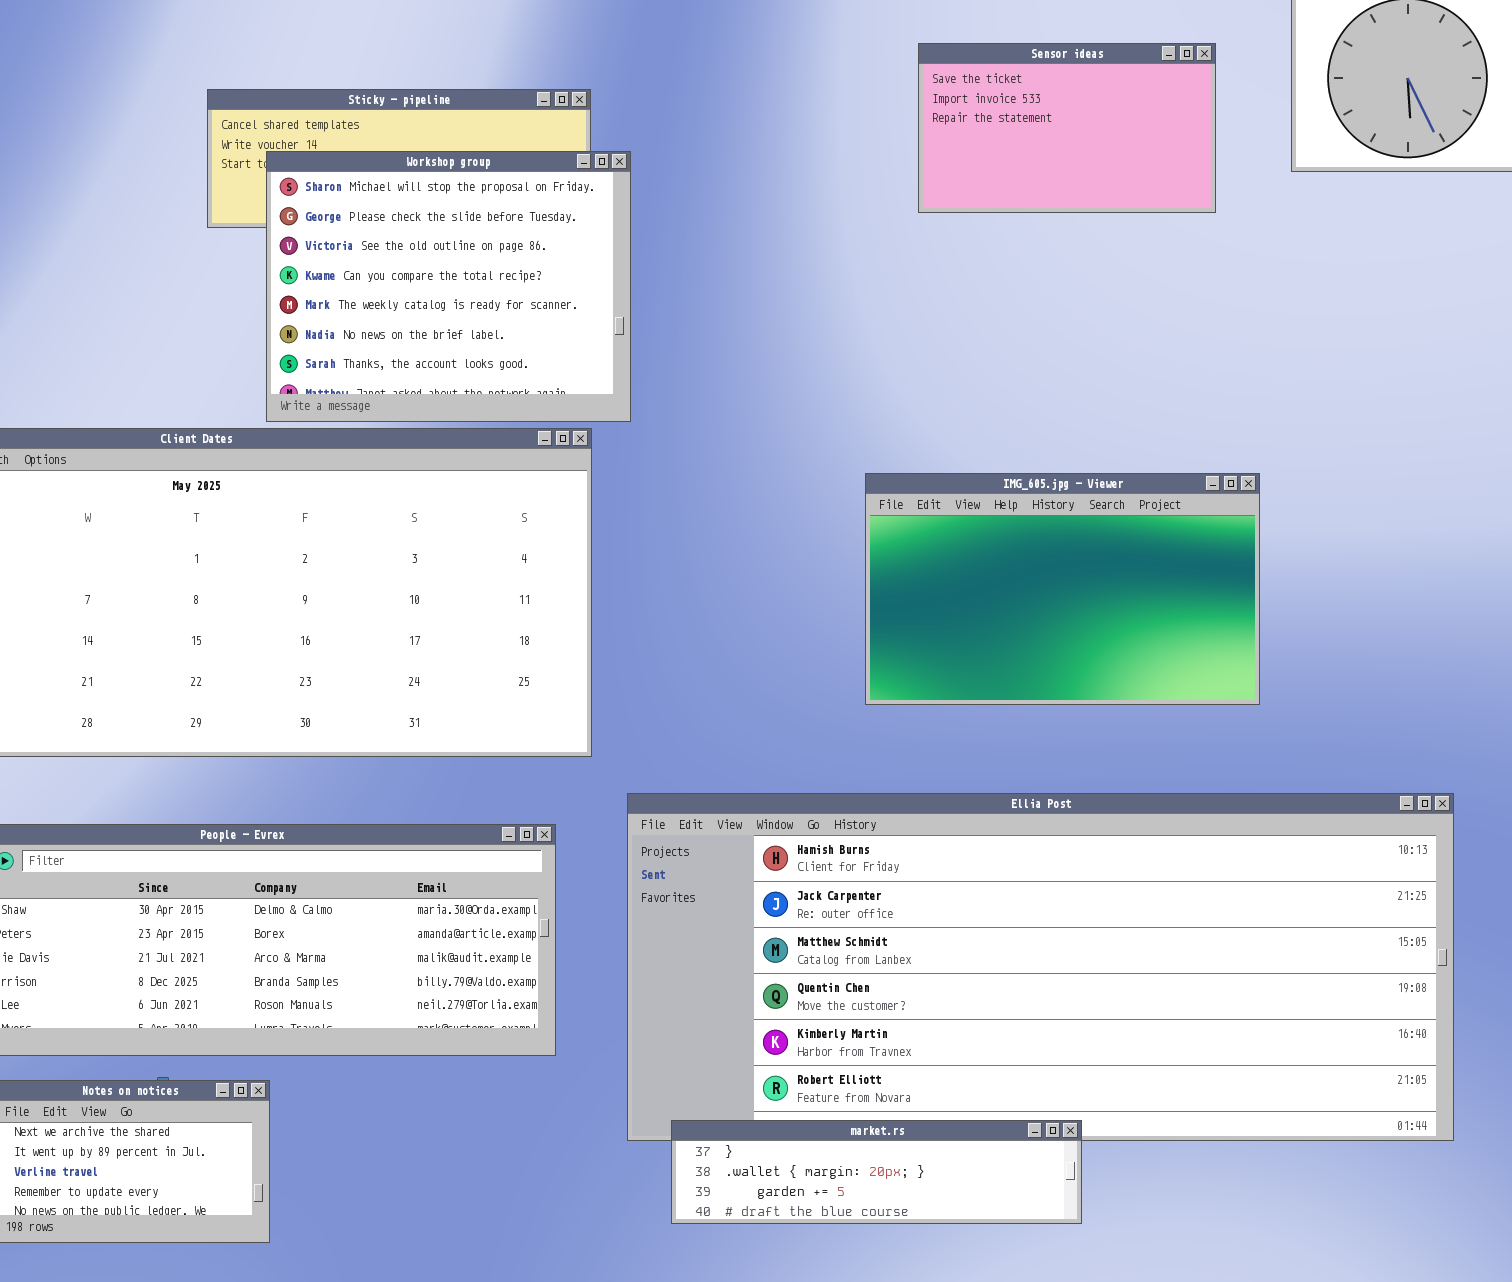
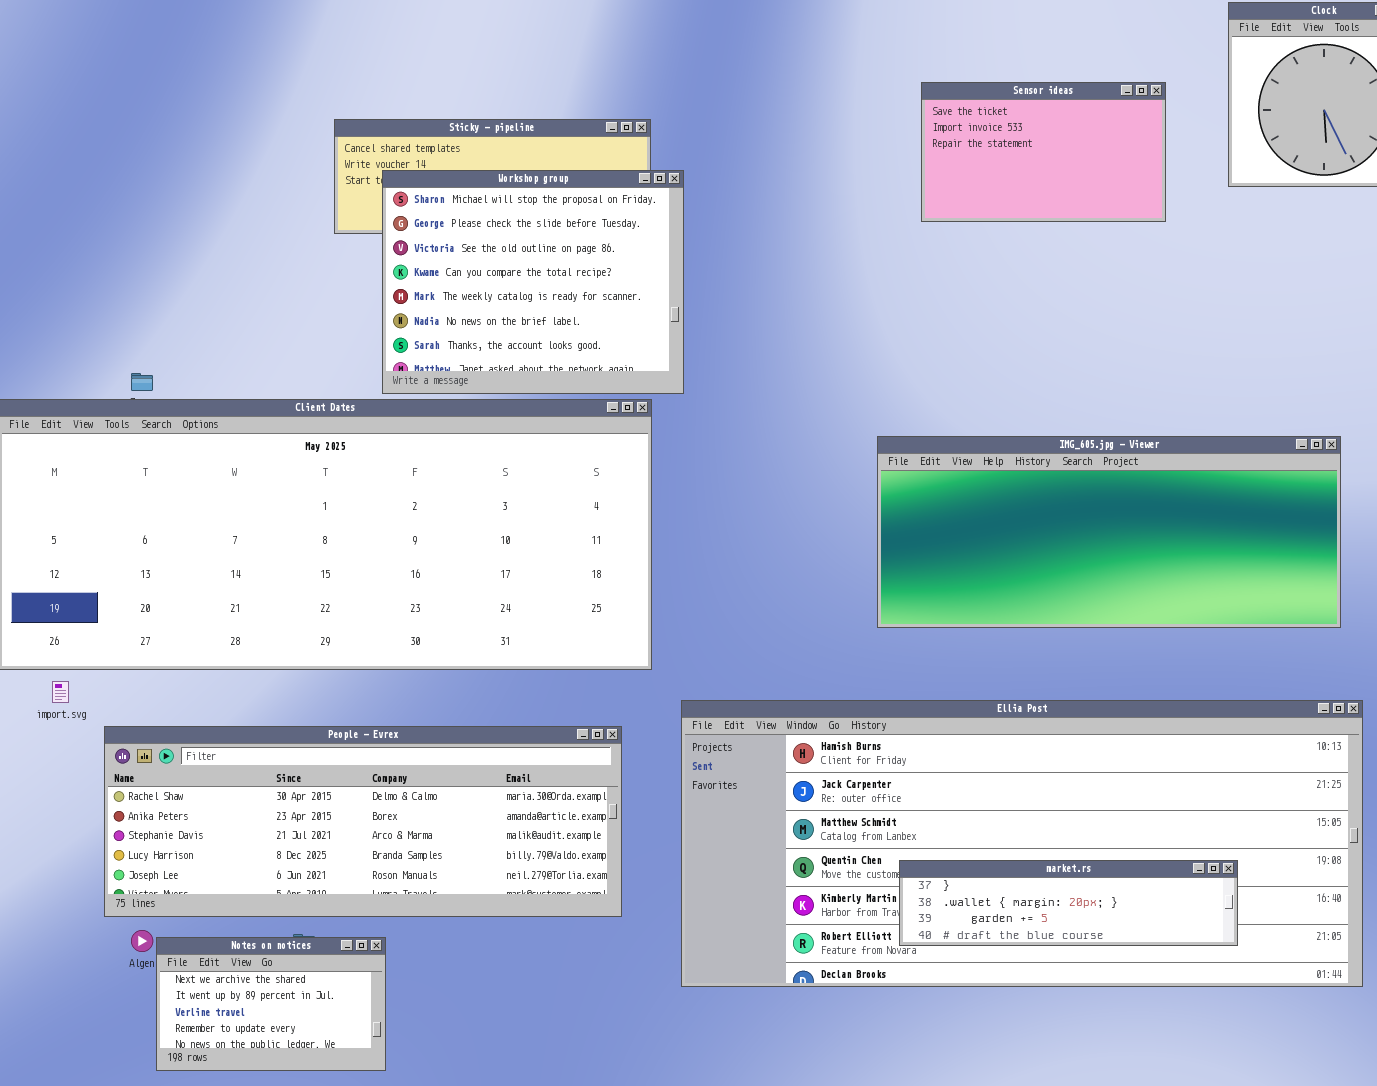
IMG_605.jpg - Viewer: [865,473,1260,705] -> [877,436,1341,628], resized
market.rs: [671,1120,1082,1224] -> [899,860,1238,946], moved

